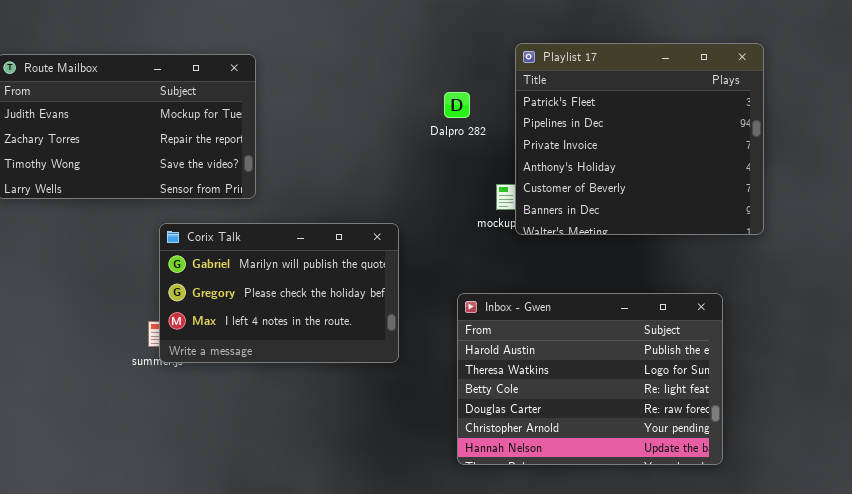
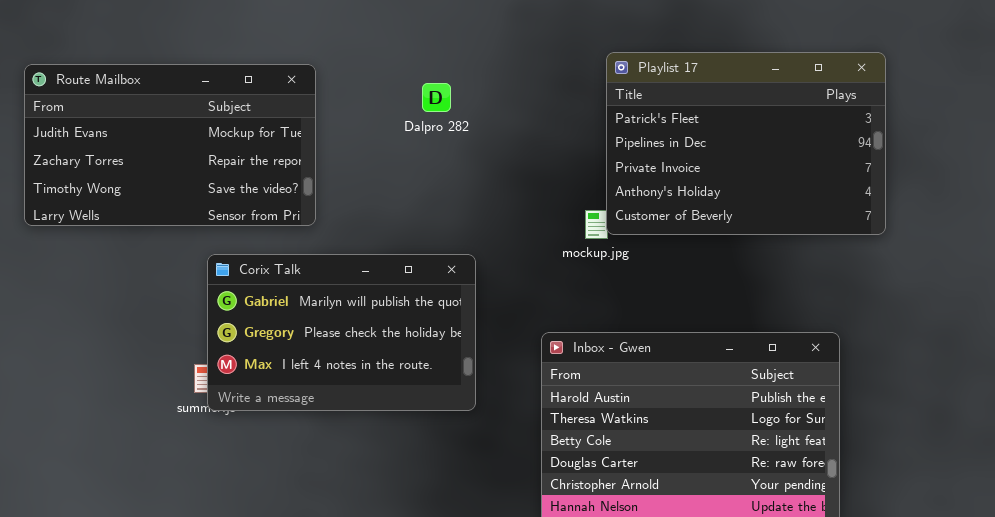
Playlist 17: [515,43,764,235] -> [606,52,886,235], resized
Dalpro 282: [444,92,470,118] -> [422,83,451,112], moved

